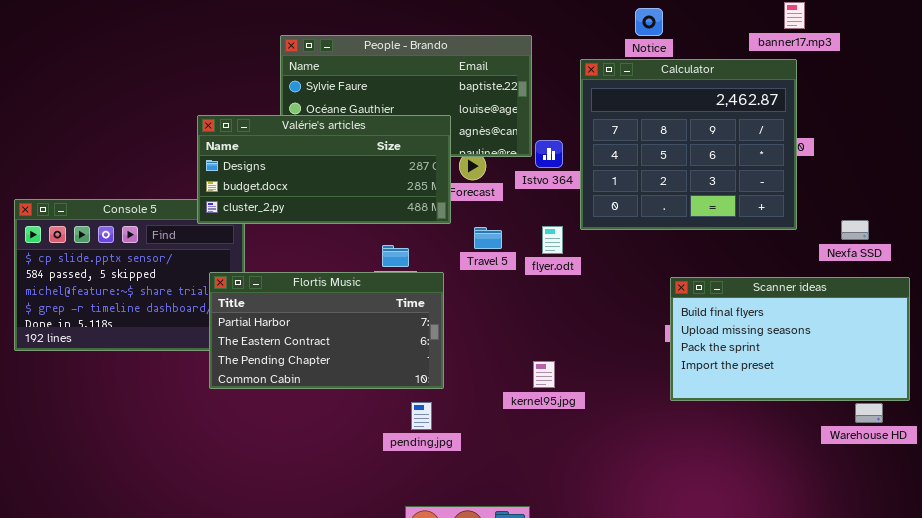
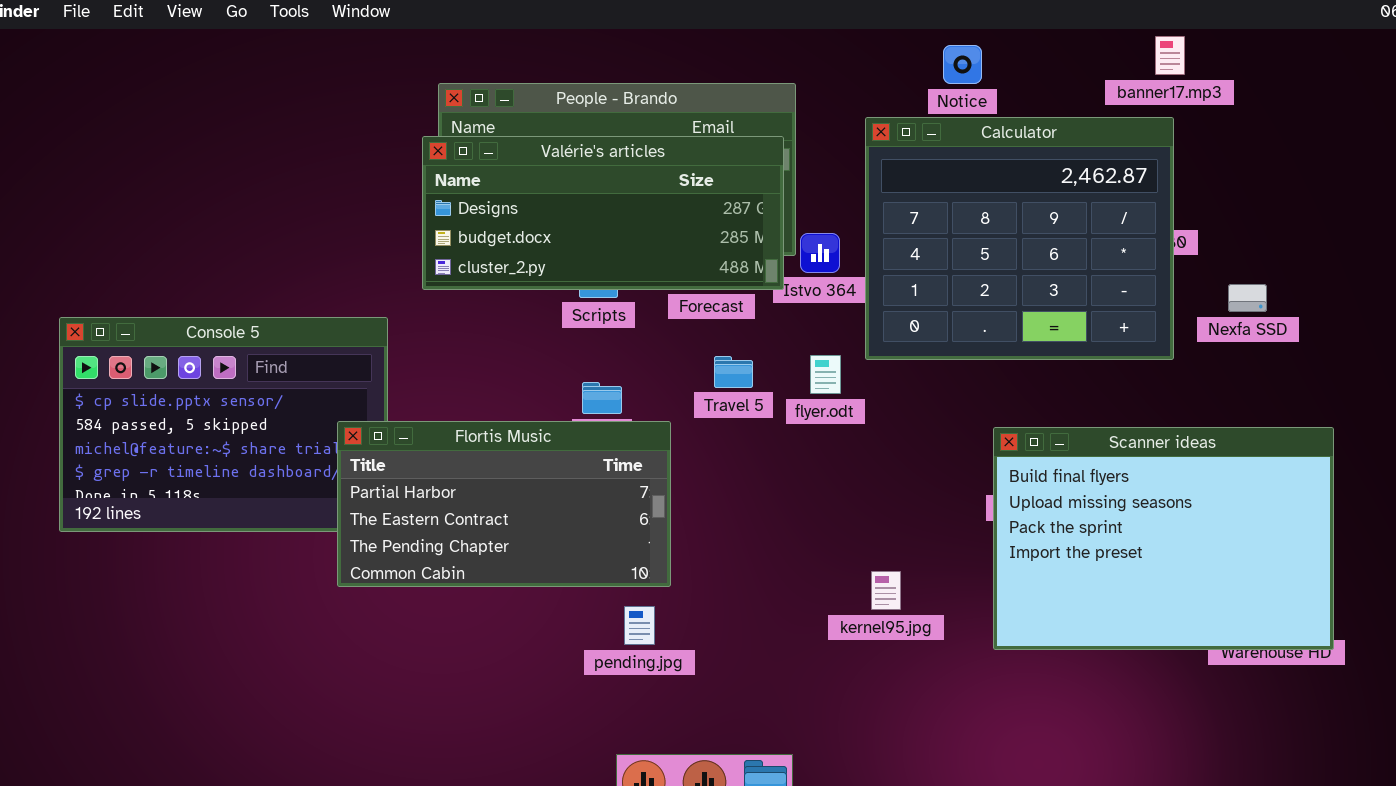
Valérie's articles: [197,115,451,224] -> [422,136,784,290], moved
Nexfa SSD: [841,220,869,240] -> [1228,284,1267,312], moved
Scanner ideas: [670,277,910,401] -> [993,427,1334,650], resized
kernel95.jpg: [533,361,555,388] -> [871,571,901,610], moved

